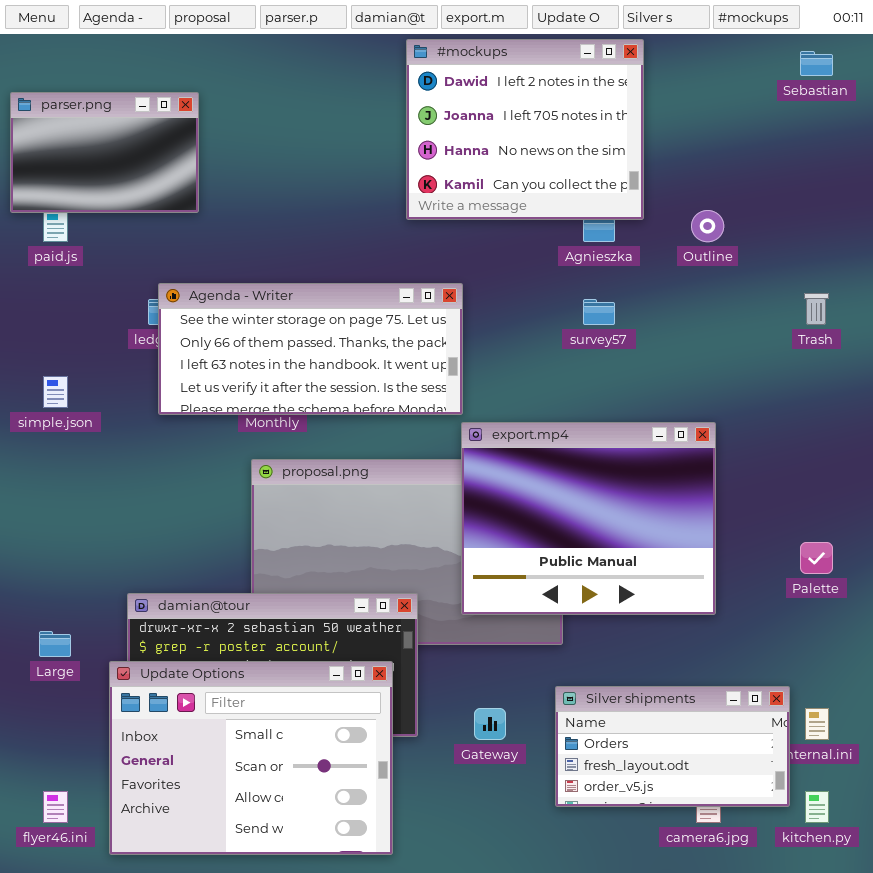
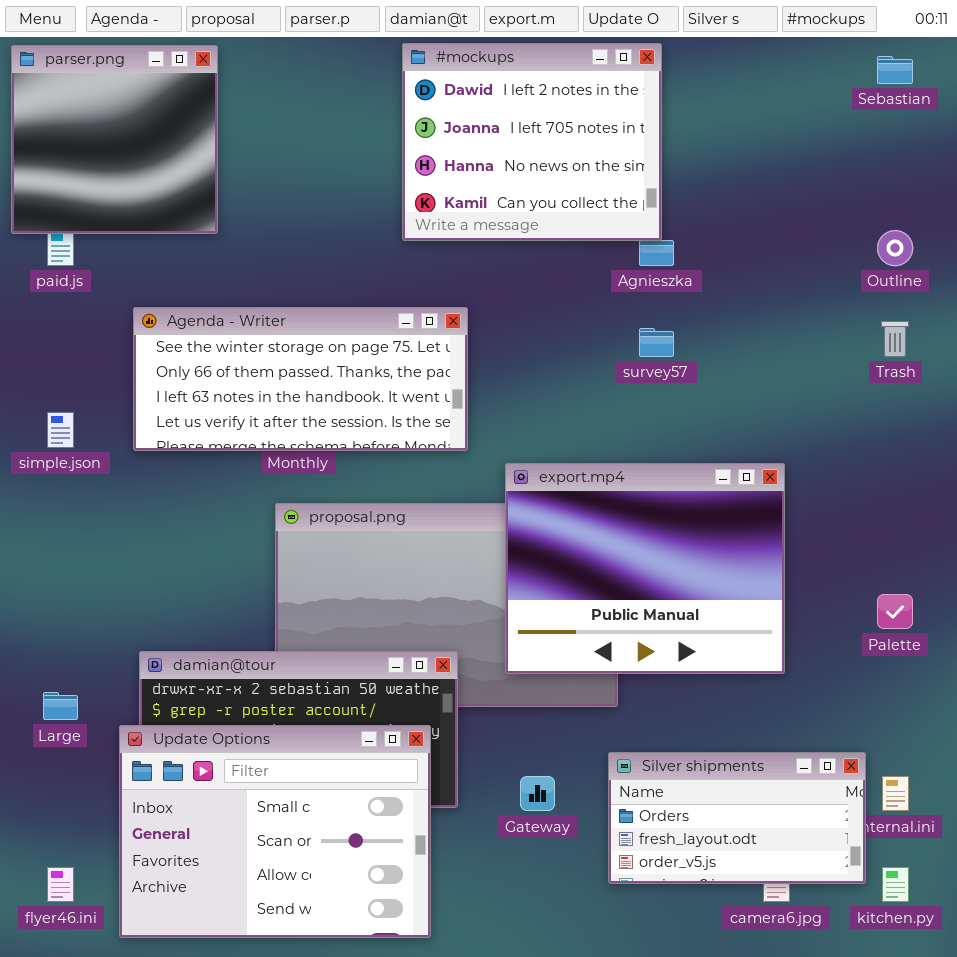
#mockups: [406,39,644,220] -> [402,43,662,241], moved
parser.png: [10,92,199,213] -> [11,45,218,234], resized
Outline: [691,210,724,242] -> [877,230,913,266], moved
Agenda - Writer: [158,283,463,415] -> [133,307,468,451], moved

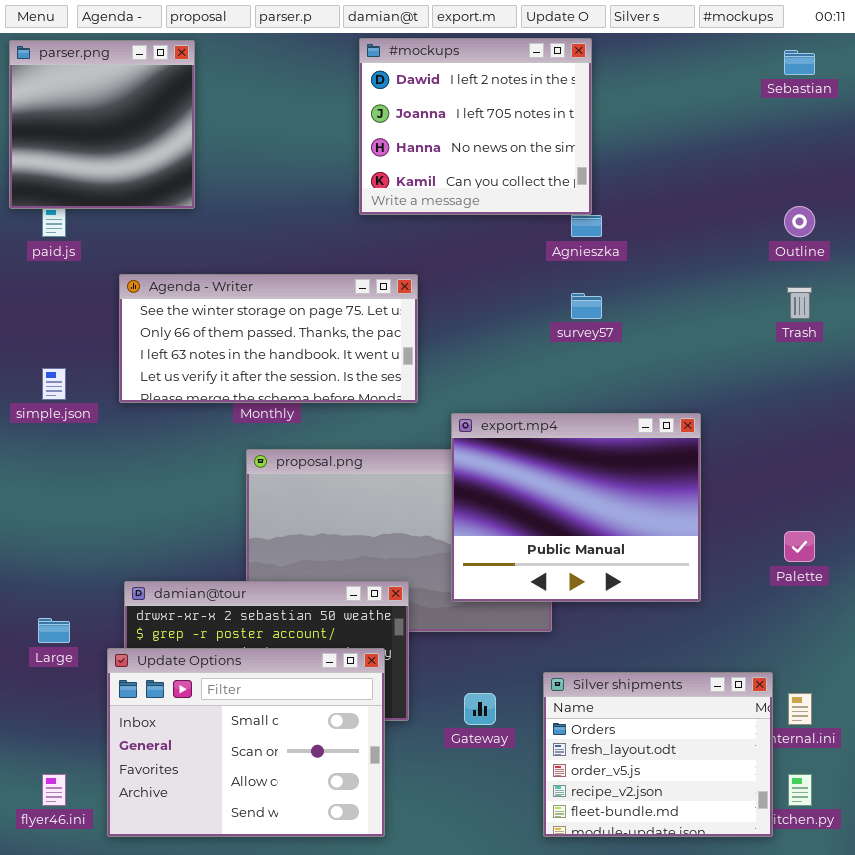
Silver shipments: [608,752,866,884] -> [543,672,773,837], resized

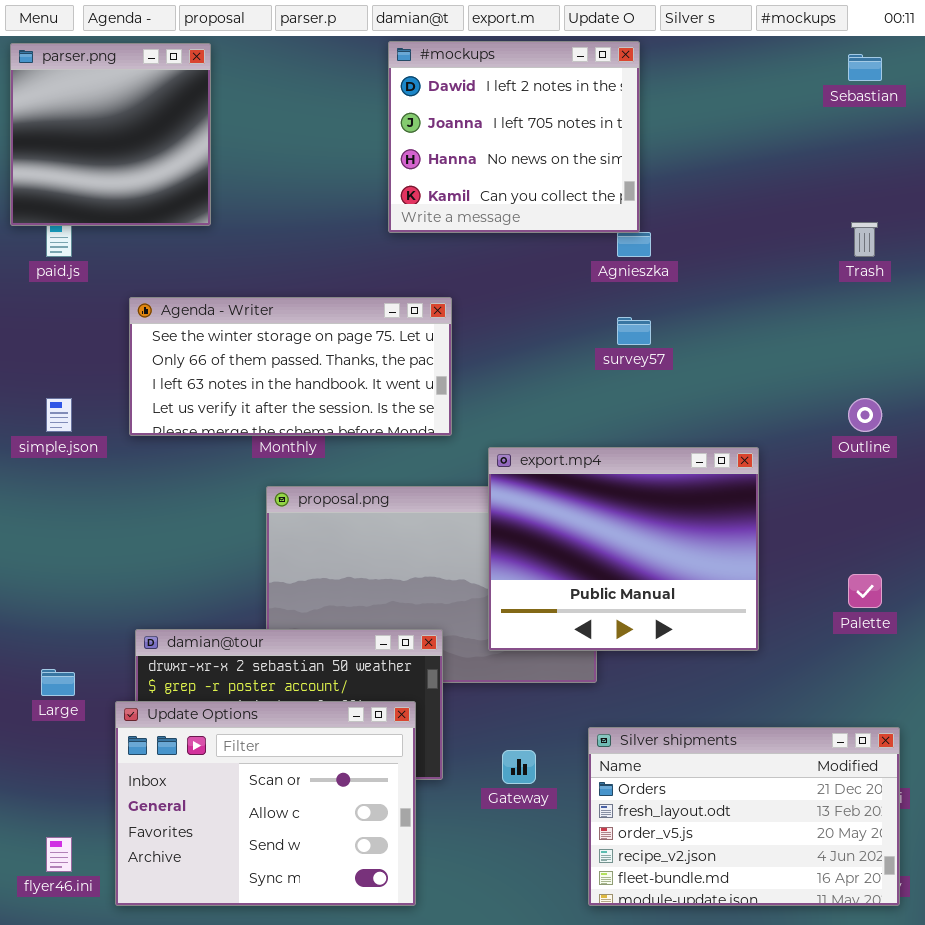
Outline: [784,206,815,237] -> [848,398,882,432], moved
Trash: [787,287,812,319] -> [851,222,878,257], moved
Update Options: [107,648,385,837] -> [115,701,416,906], scrolled down 1 row
Silver shipments: [543,672,773,837] -> [588,727,900,906], resized

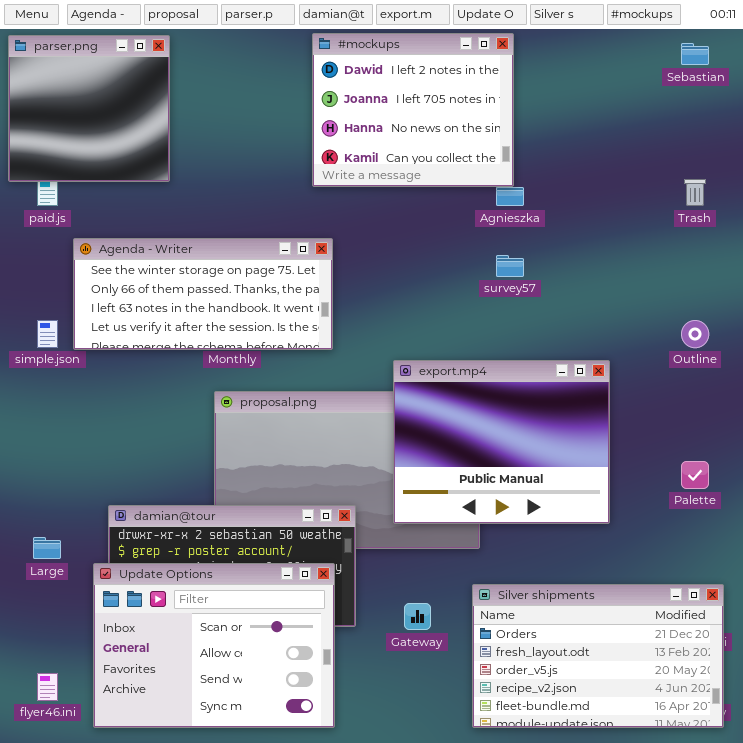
Agenda - Writer: [129,297,452,436] -> [73,238,333,350], moved

